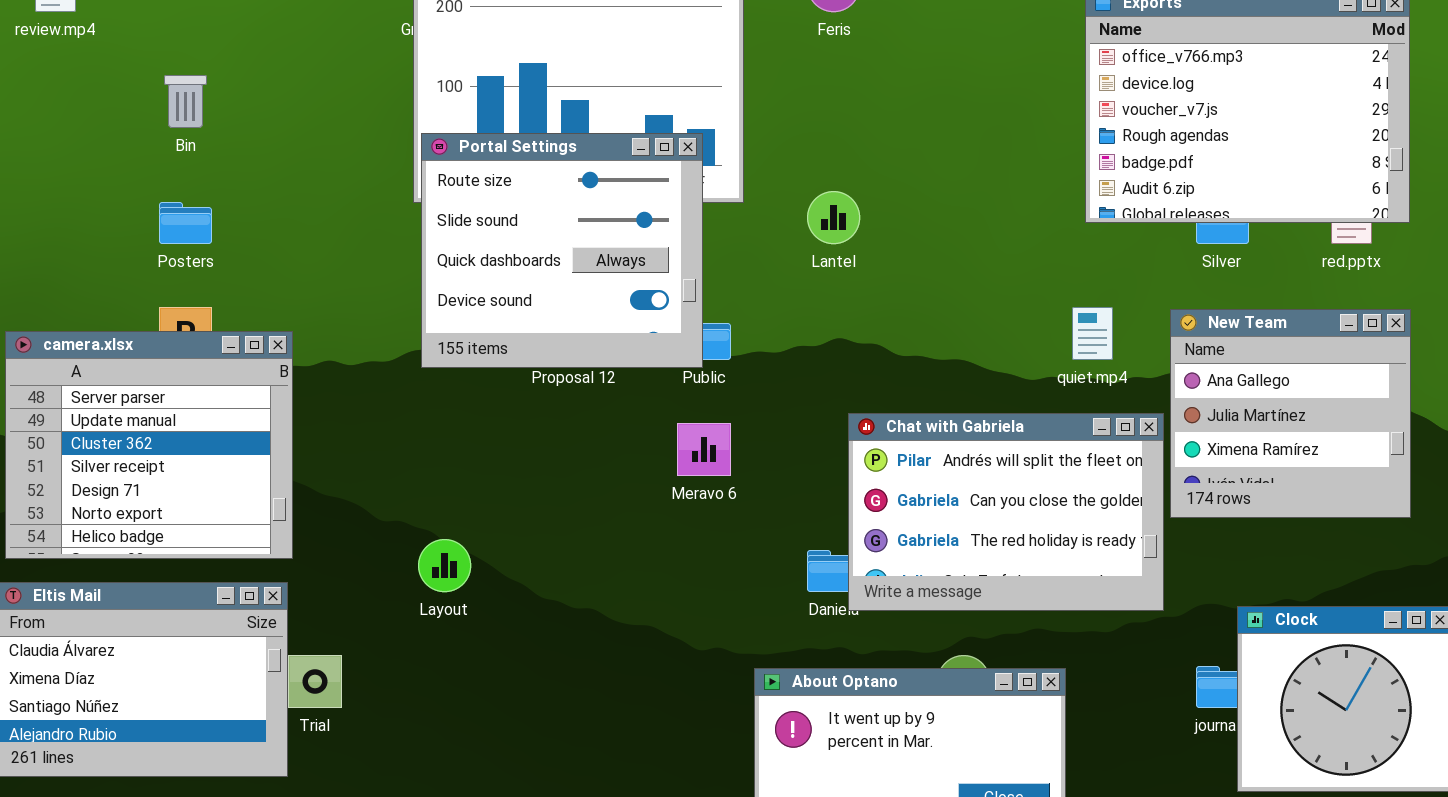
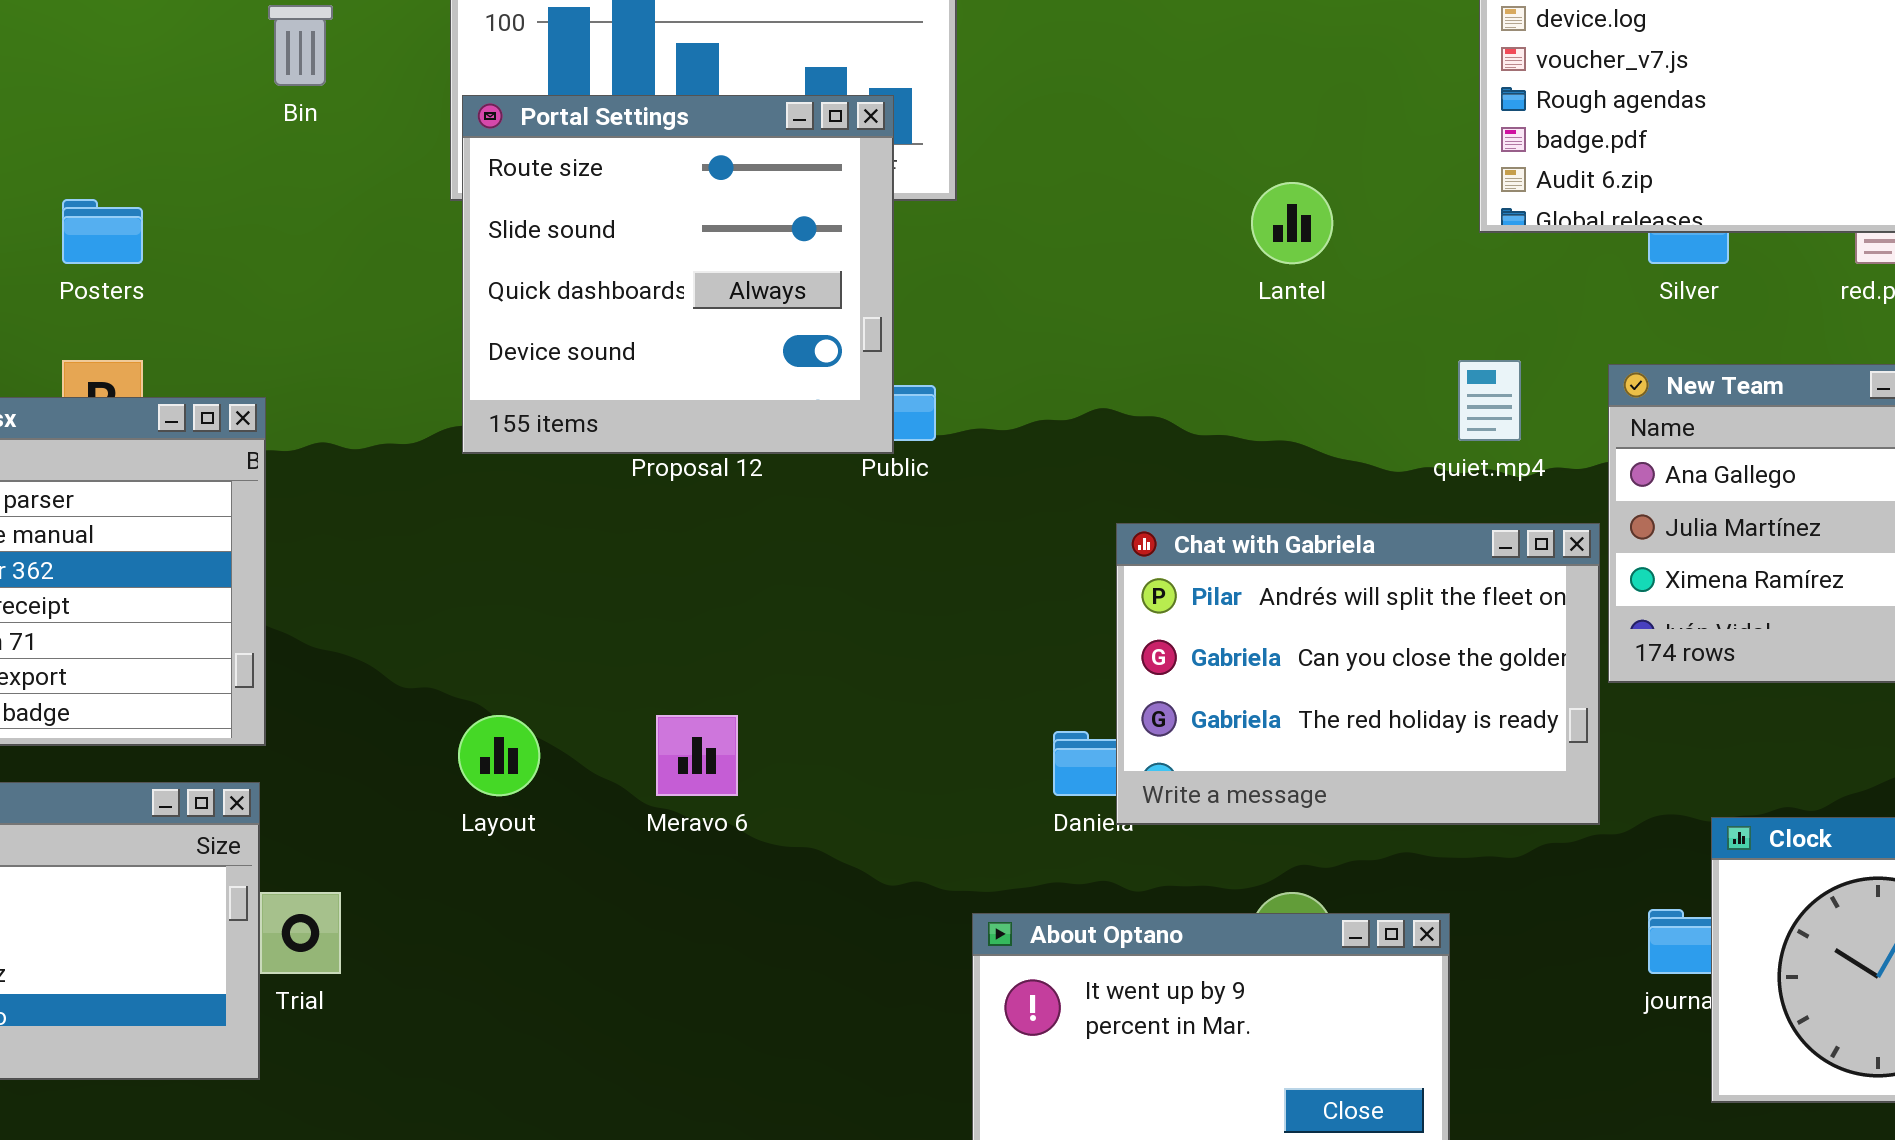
Bin: [164,75,207,128] -> [268,5,333,86], moved
Lantel: [807,191,860,244] -> [1251,182,1333,264], moved
Meravo 6: [677,423,731,476] -> [656,715,738,796], moved

